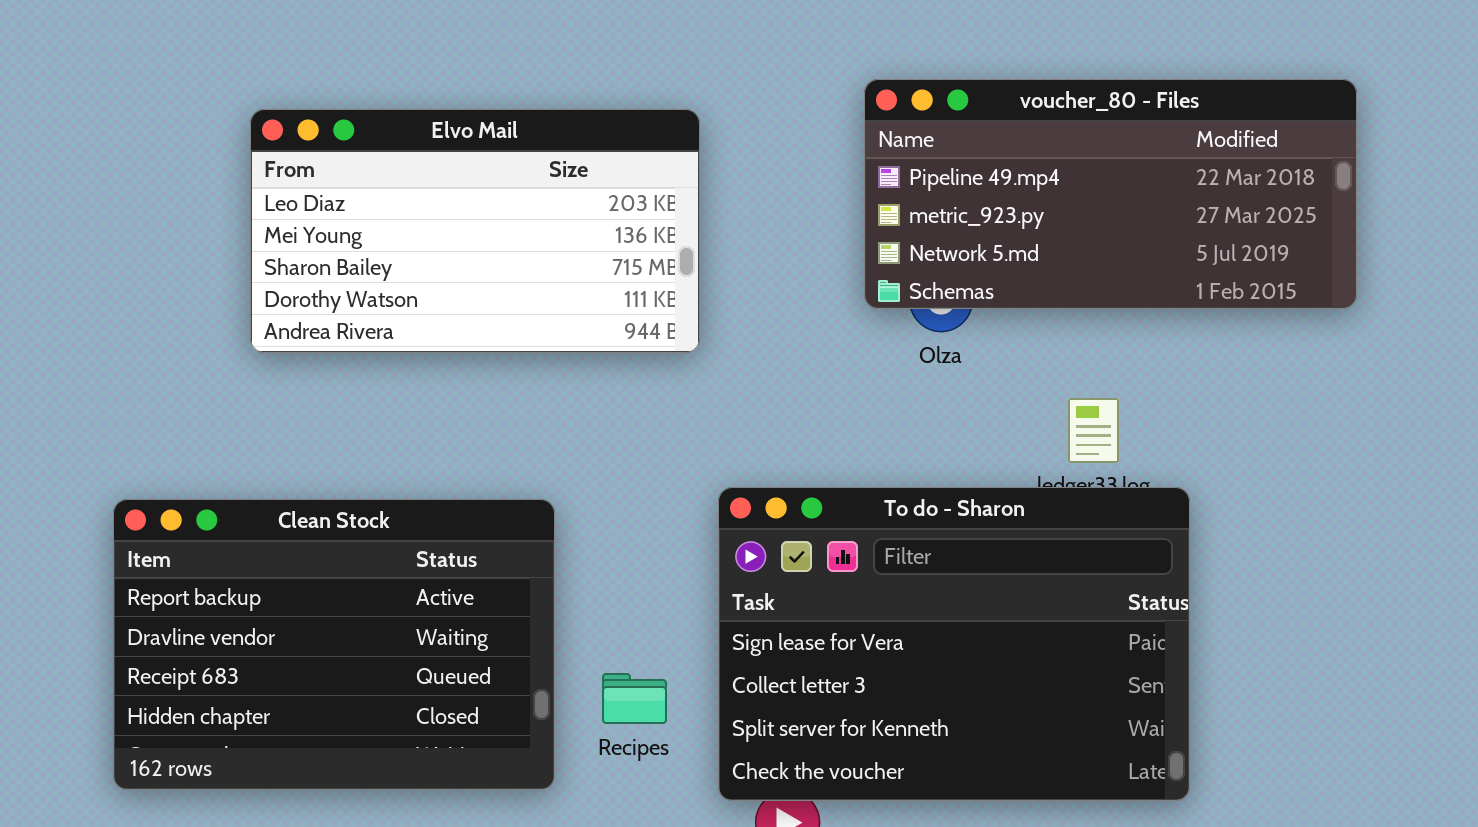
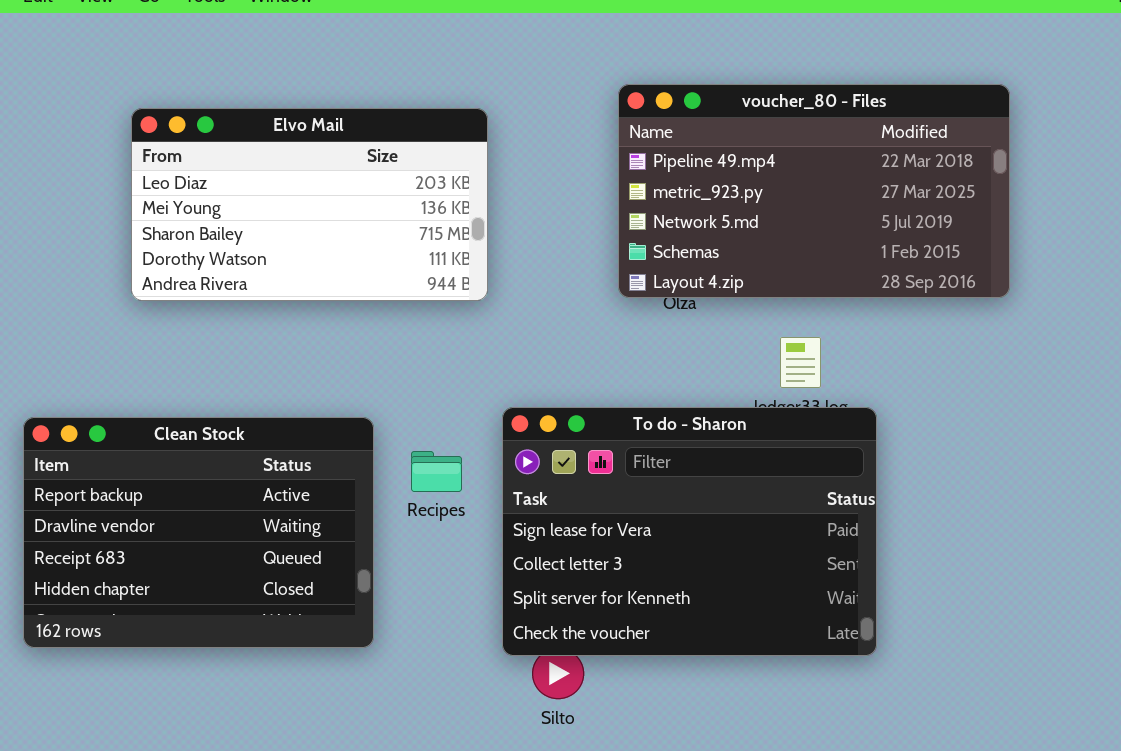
voucher_80 - Files: [864,79,1357,309] -> [618,84,1010,298], resized
Recipes: [602,673,667,724] -> [411,451,462,492], moved

